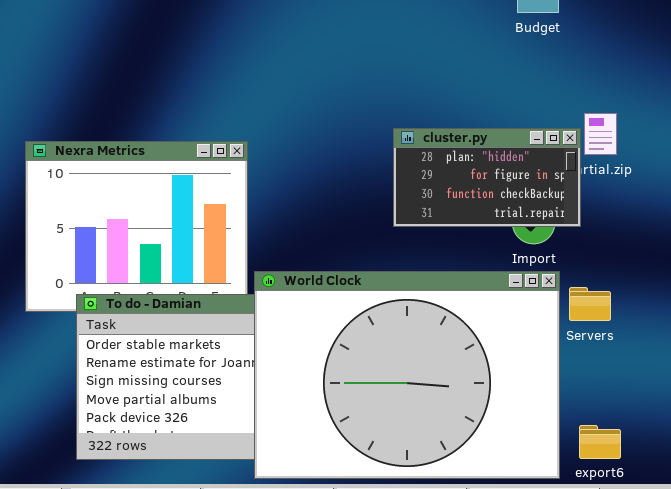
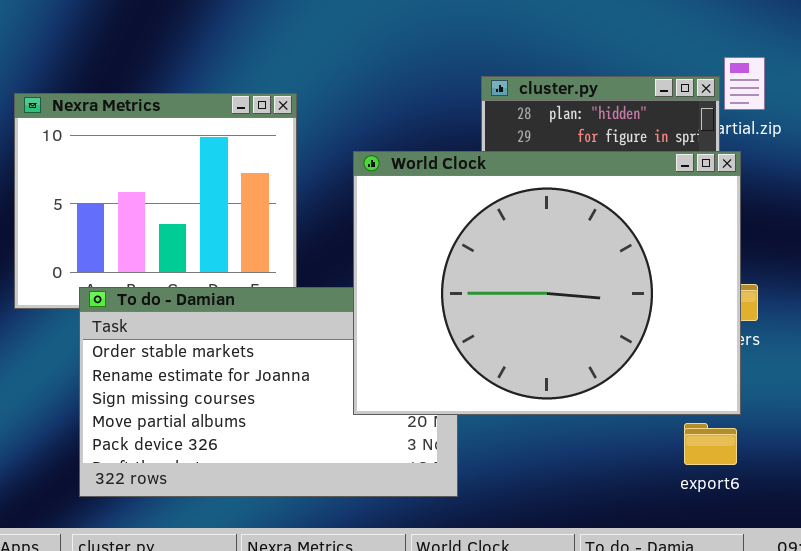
World Clock: [254,271,560,479] -> [353,151,741,415], moved
export6: [579,425,621,459] -> [684,423,737,465], moved

